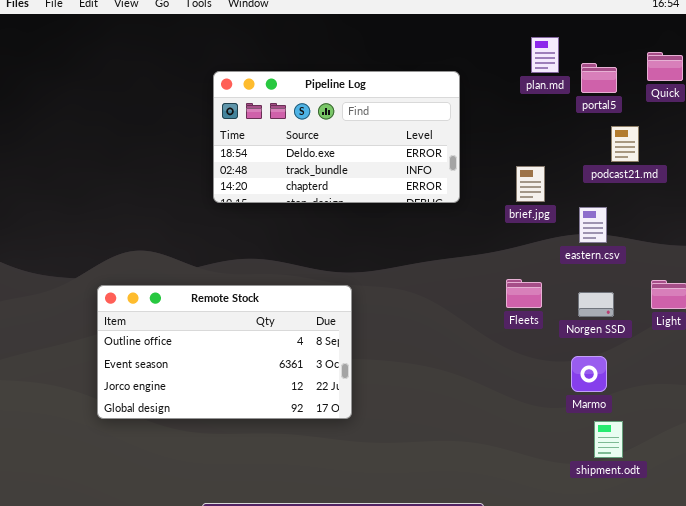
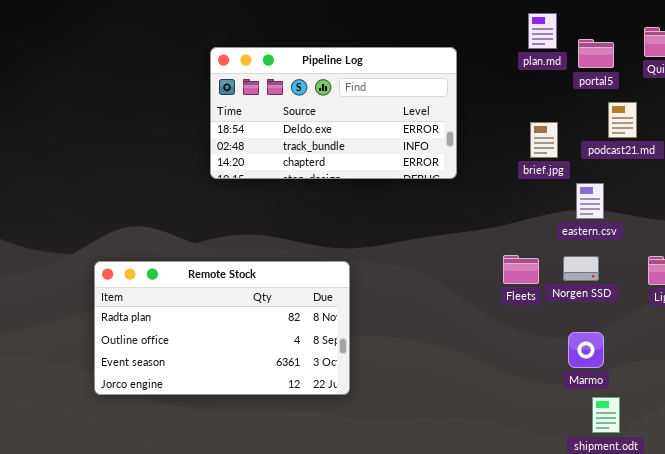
brief.jpg: [516,166,545,202] -> [530,122,558,158], moved
Remote Stock: [97,285,352,419] -> [94,261,350,395], scrolled up 1 row
Norgen SSD: [578,292,614,317] -> [563,256,599,281], moved

